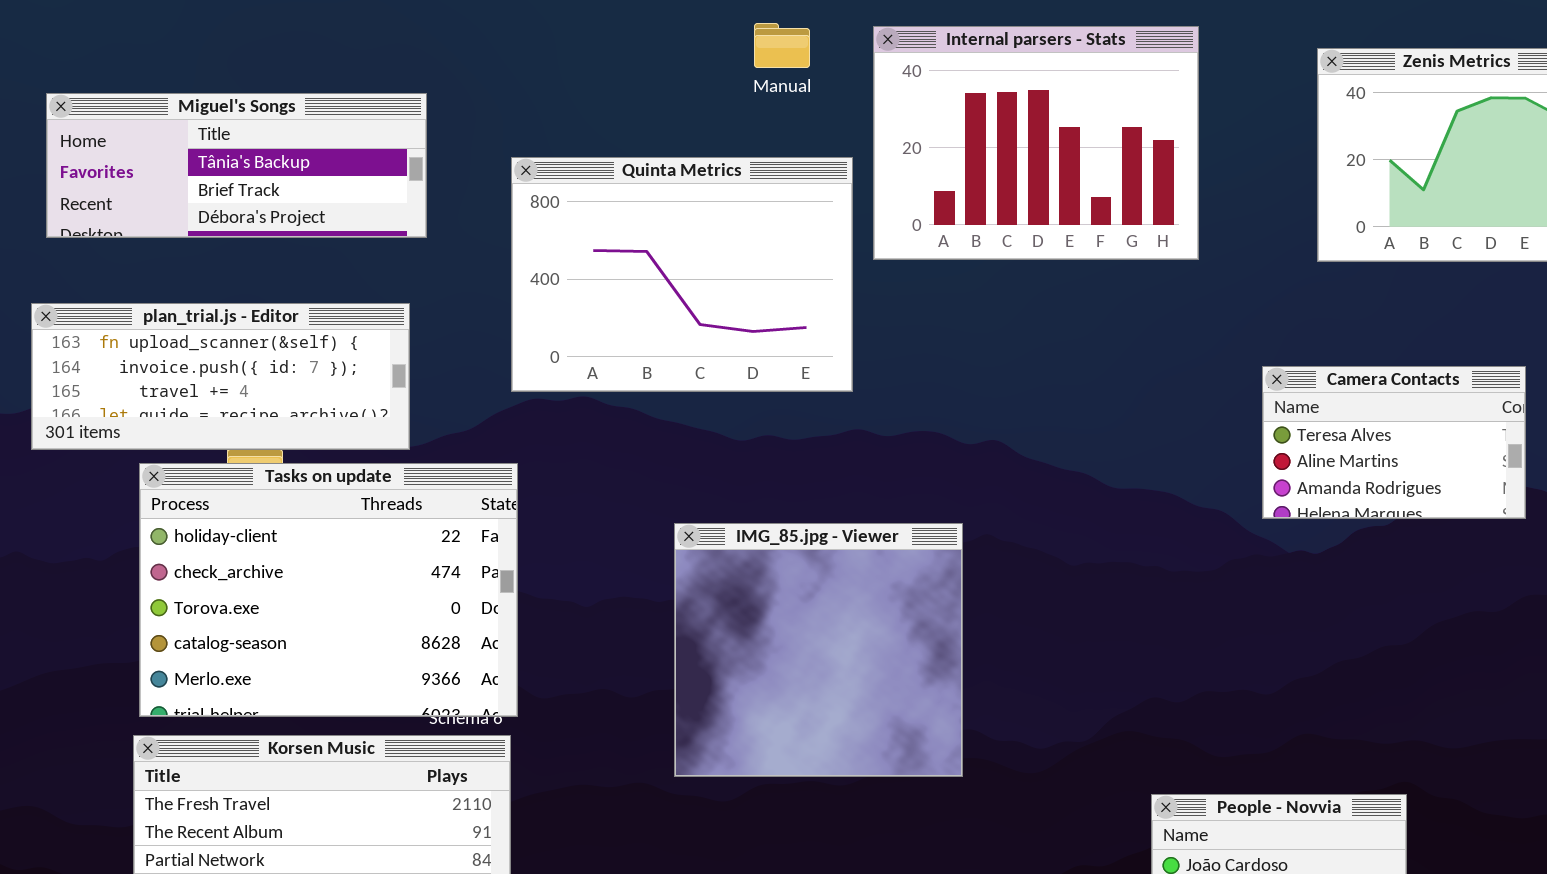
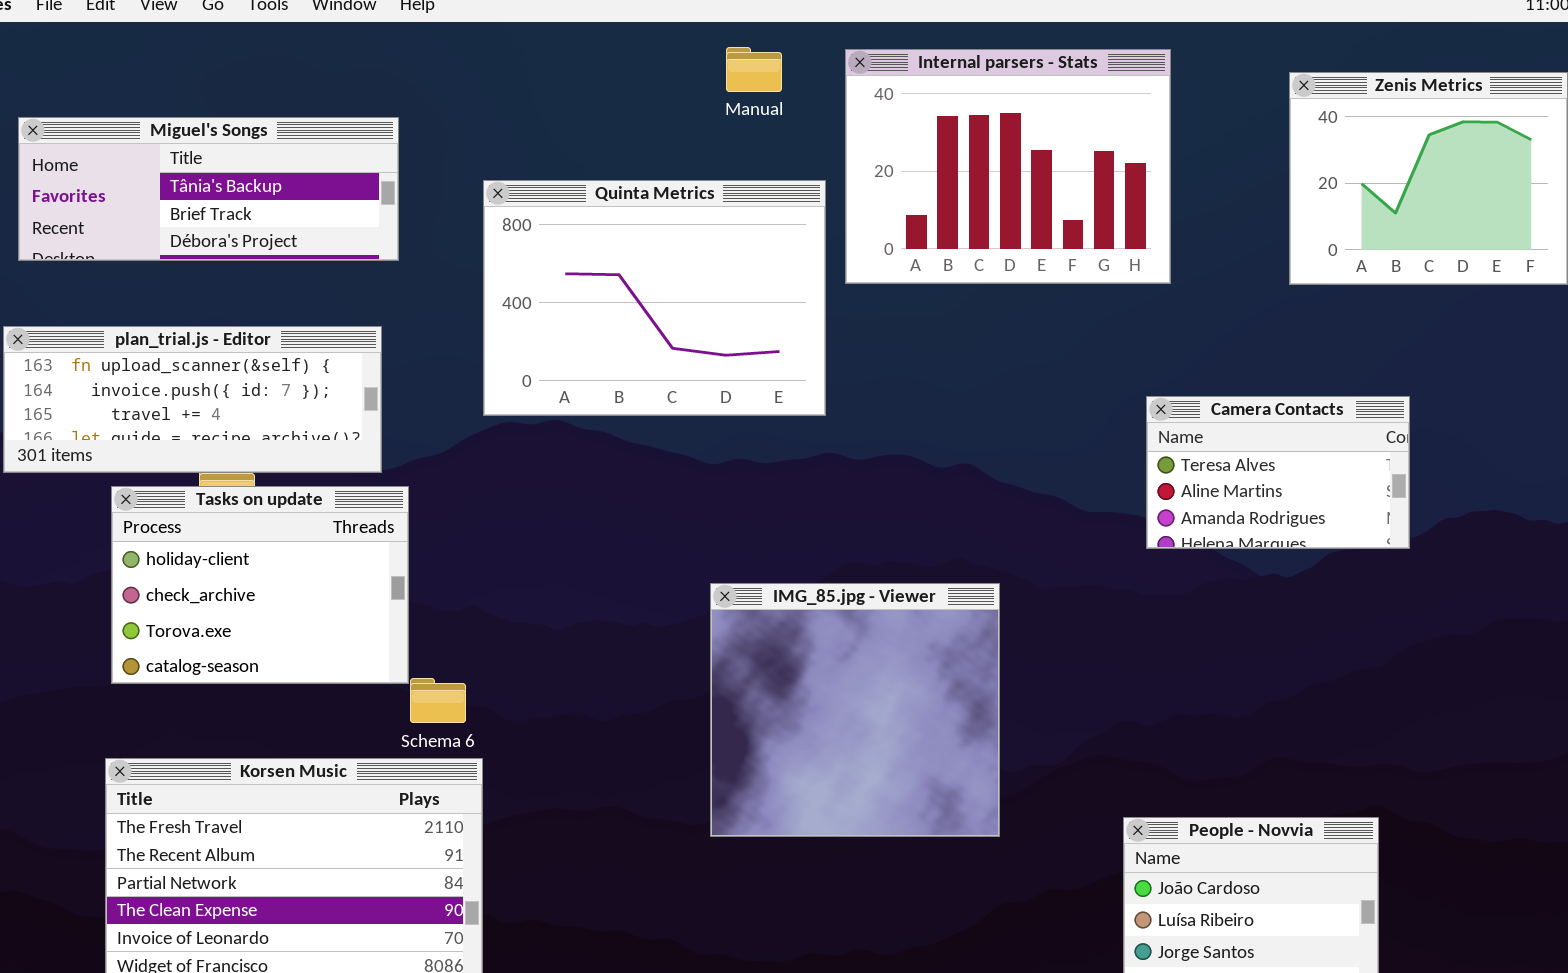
Camera Contacts: [1262,366,1526,519] -> [1146,396,1410,549], moved
Tasks on update: [139,463,518,717] -> [111,486,409,684], resized
IMG_85.jpg - Viewer: [674,523,963,777] -> [710,583,1000,837], moved

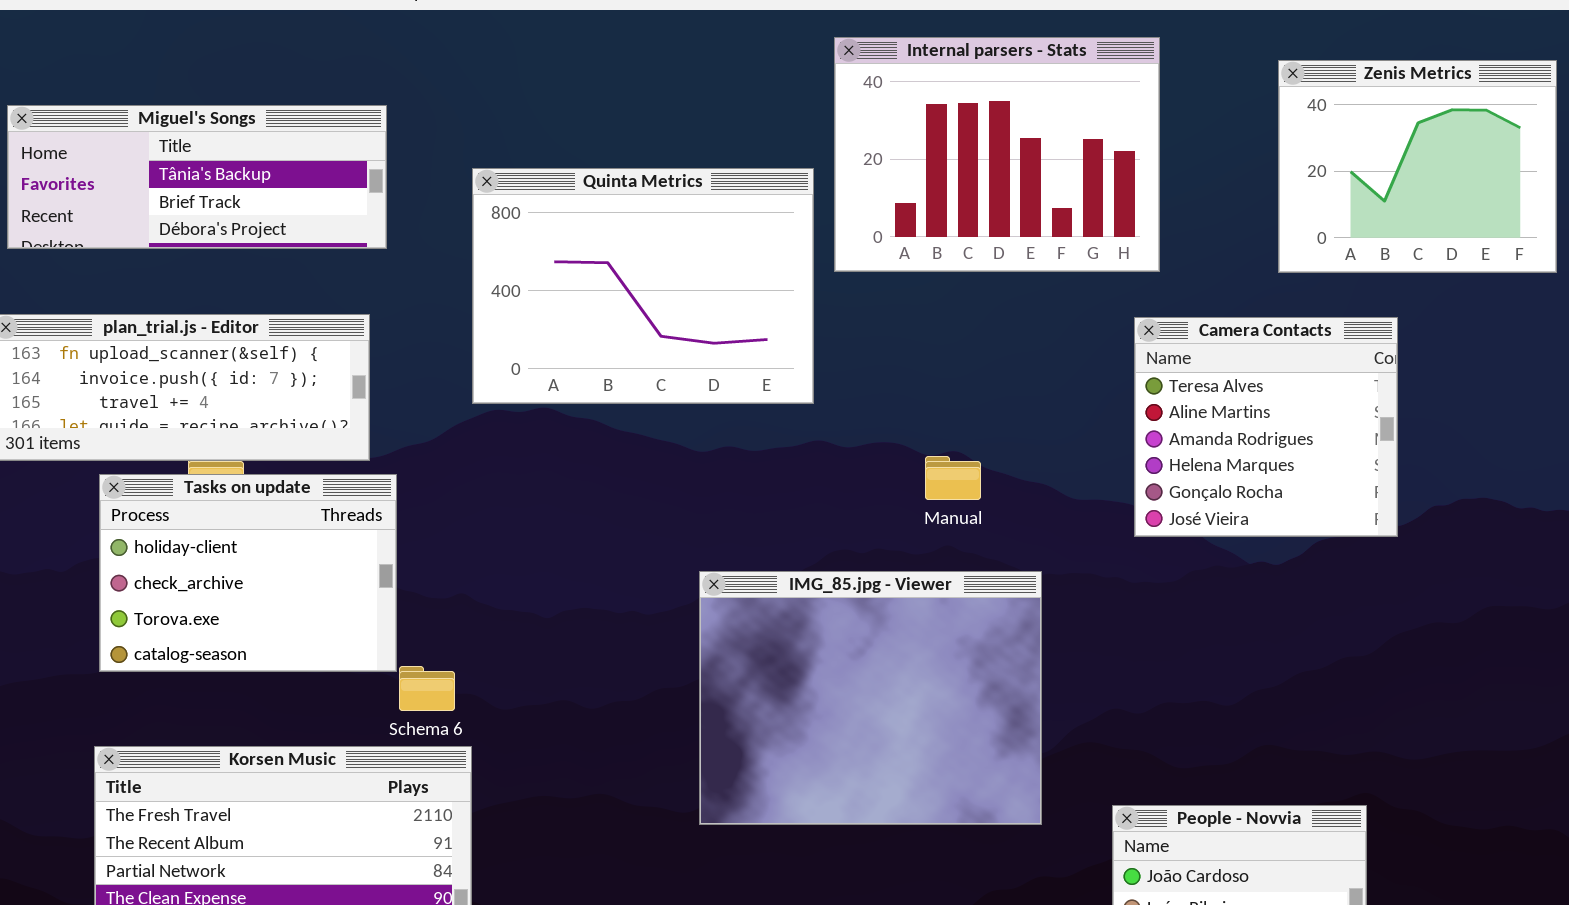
Manual: [726,47,782,92] -> [925,456,981,500], moved
Camera Contacts: [1146,396,1410,549] -> [1134,317,1398,537], resized
IMG_85.jpg - Viewer: [710,583,1000,837] -> [699,571,1042,825], resized

